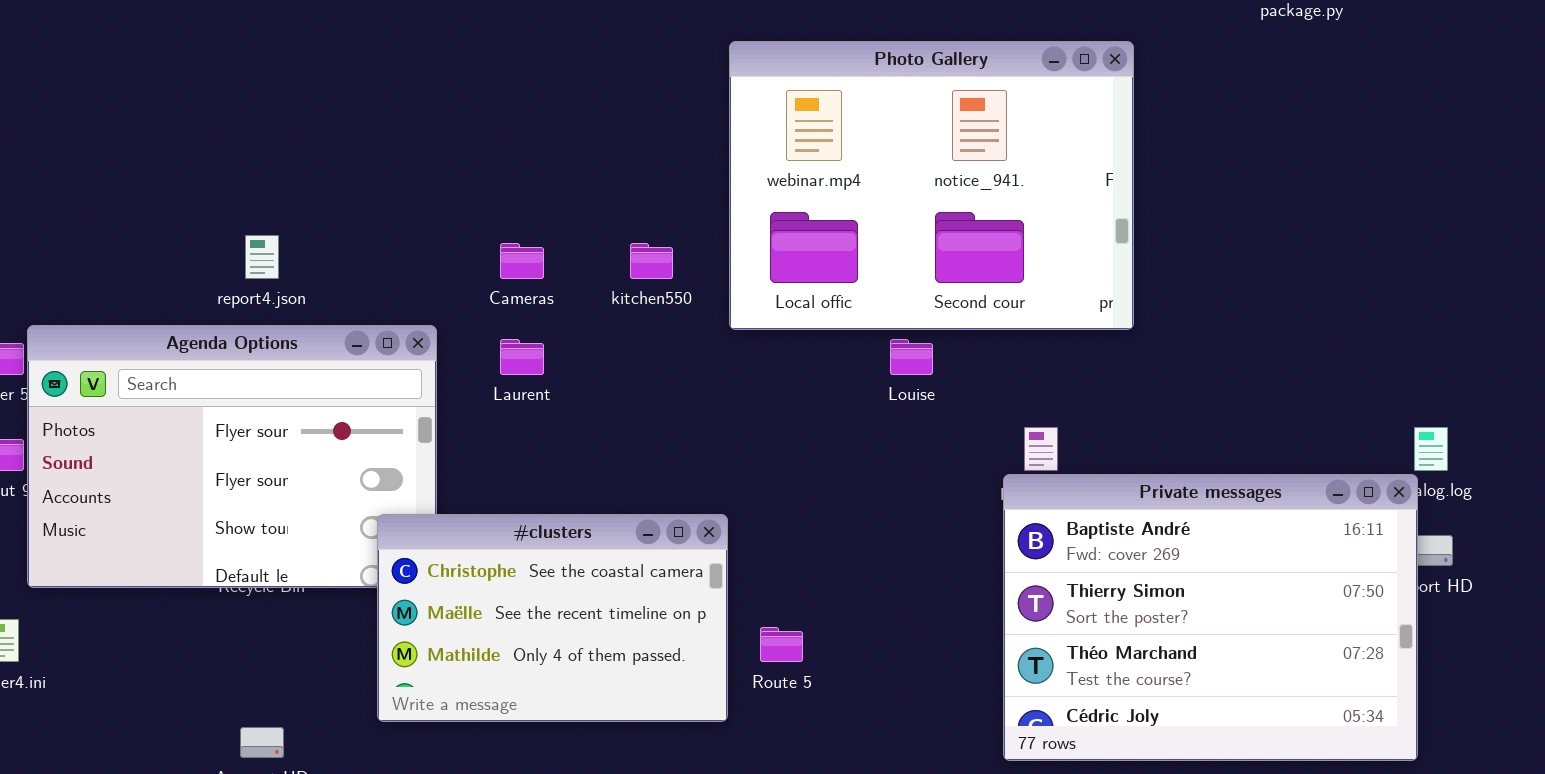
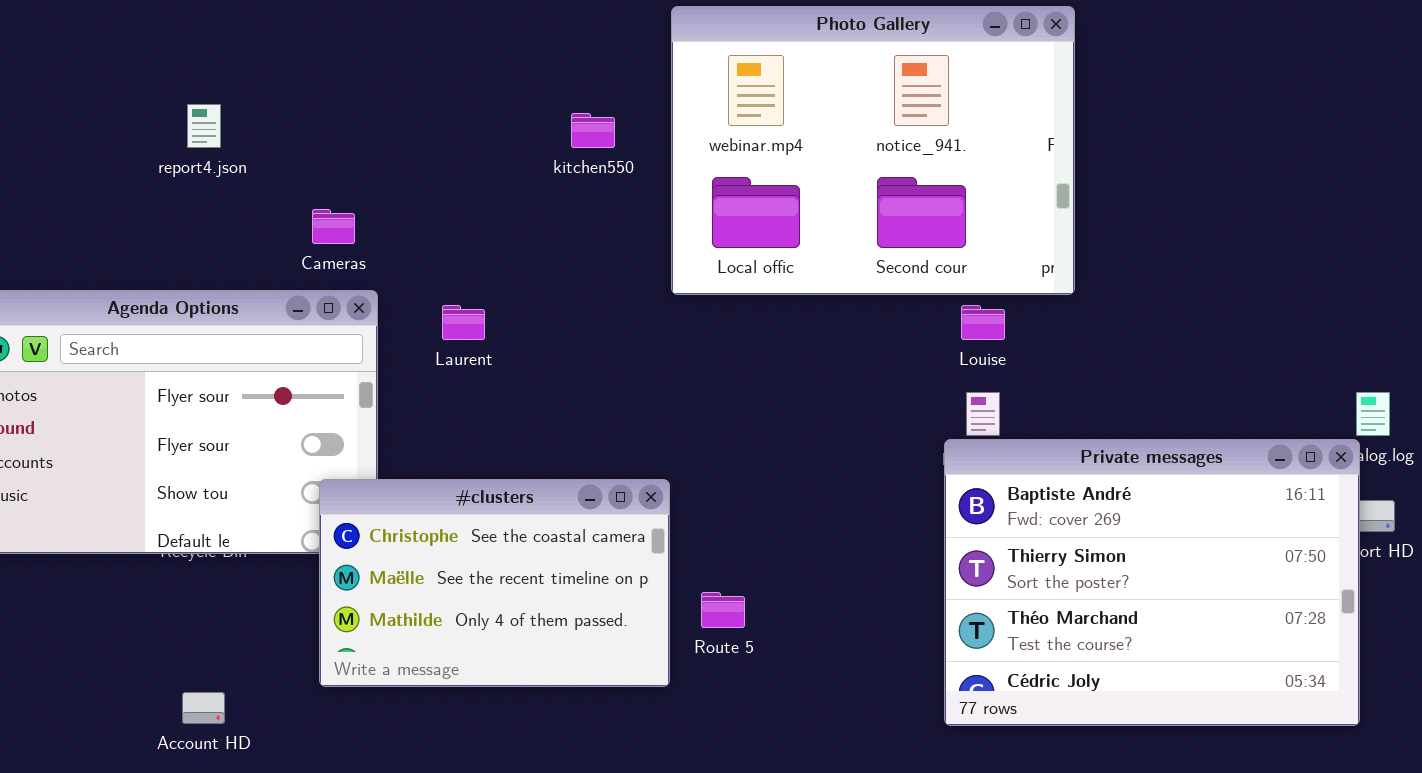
report4.json: [245,235,279,279] -> [187,104,221,148], moved
Cameras: [500,243,544,279] -> [312,209,355,244], moved
kitchen550: [630,243,673,279] -> [571,113,615,148], moved
Louise: [890,339,933,375] -> [961,305,1005,340], moved

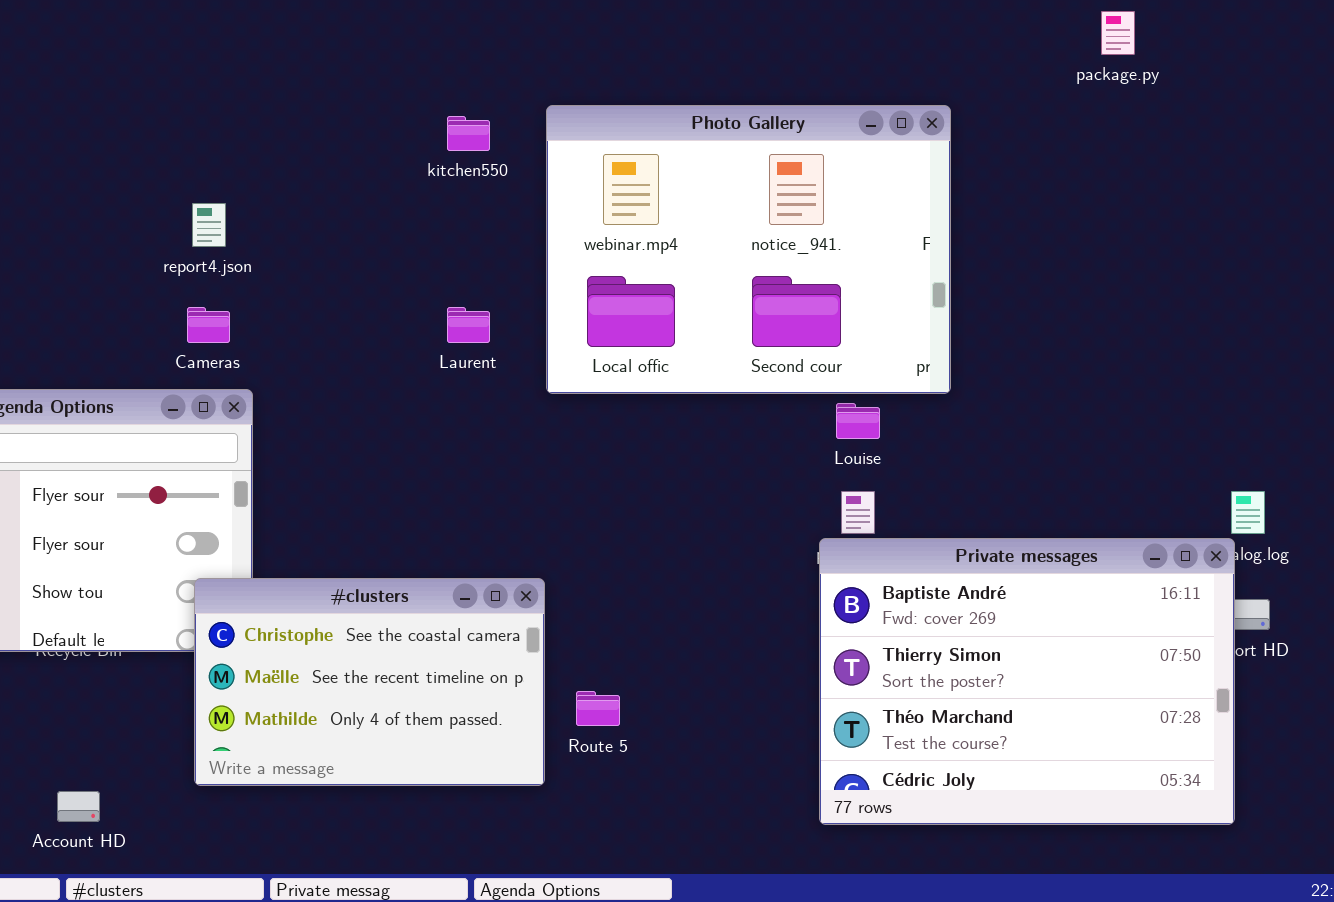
report4.json: [187,104,221,148] -> [192,203,226,247], moved
kitchen550: [571,113,615,148] -> [447,116,490,151], moved
Laurent: [442,305,485,340] -> [447,307,490,343], moved

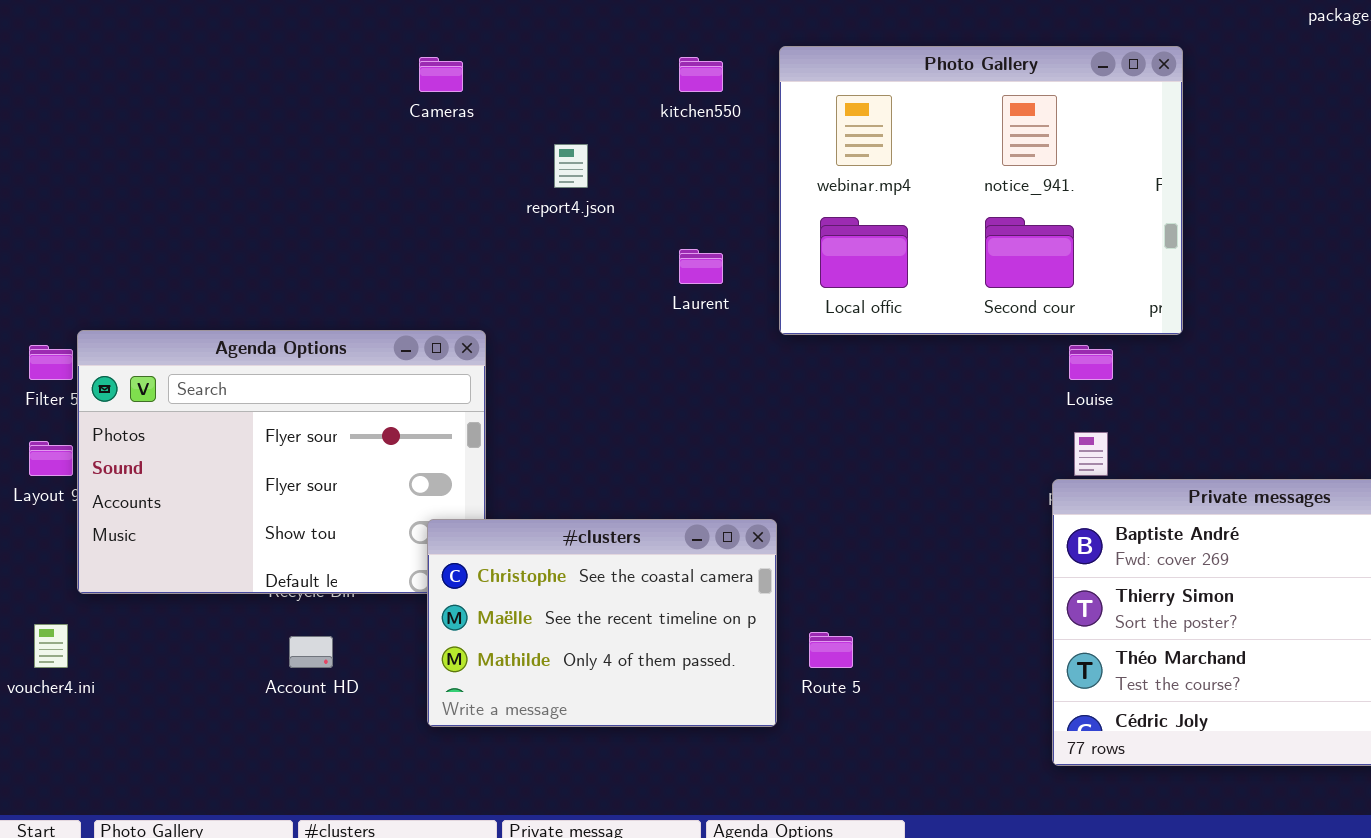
report4.json: [192,203,226,247] -> [554,144,588,188], moved
Cameras: [187,307,230,343] -> [419,57,463,92], moved
Account HD: [57,791,100,822] -> [289,636,333,668], moved

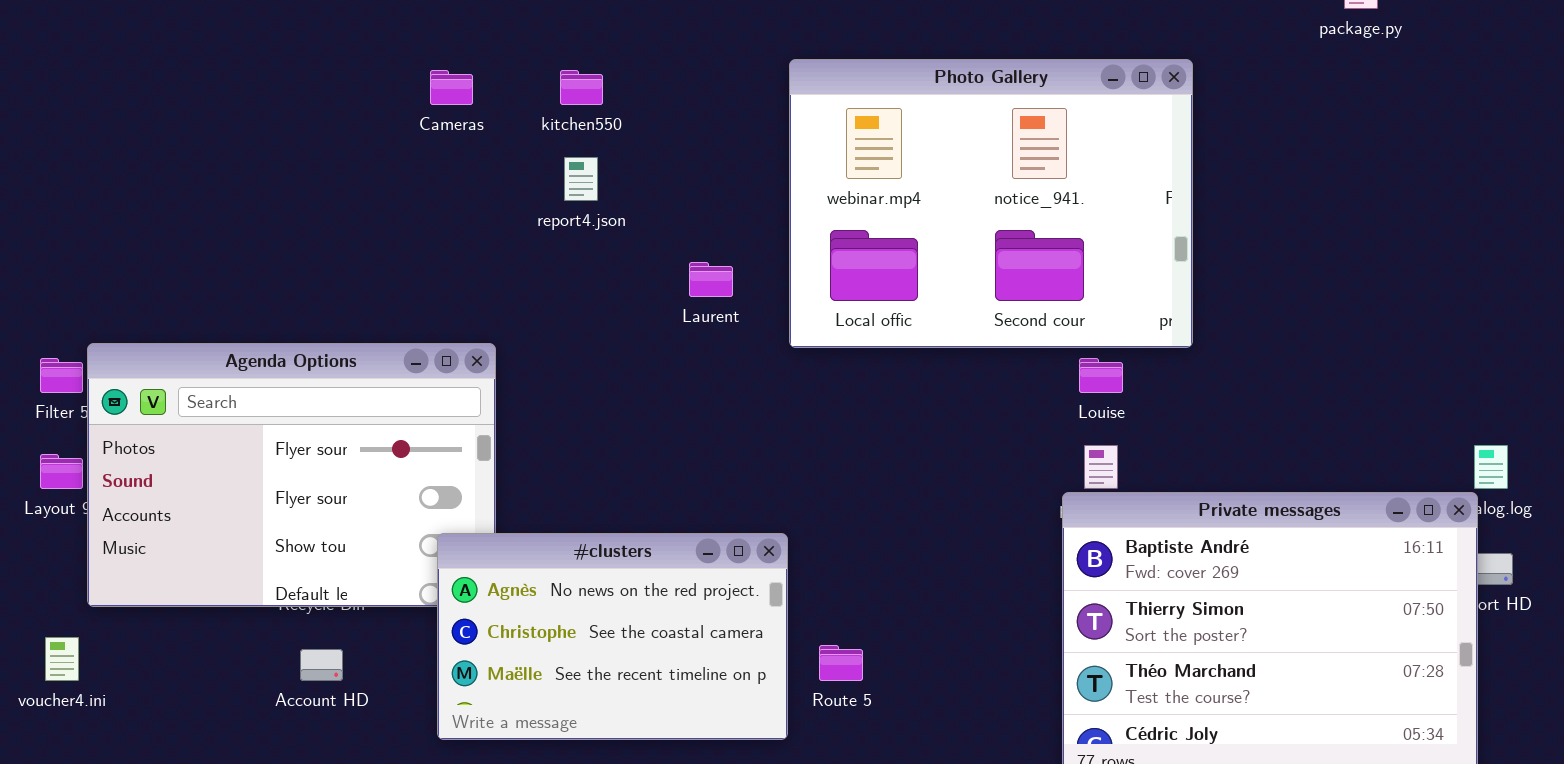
kitchen550: [679,57,723,92] -> [560,70,603,105], moved
#clusters: [427,519,777,727] -> [437,533,788,740], scrolled up 1 row

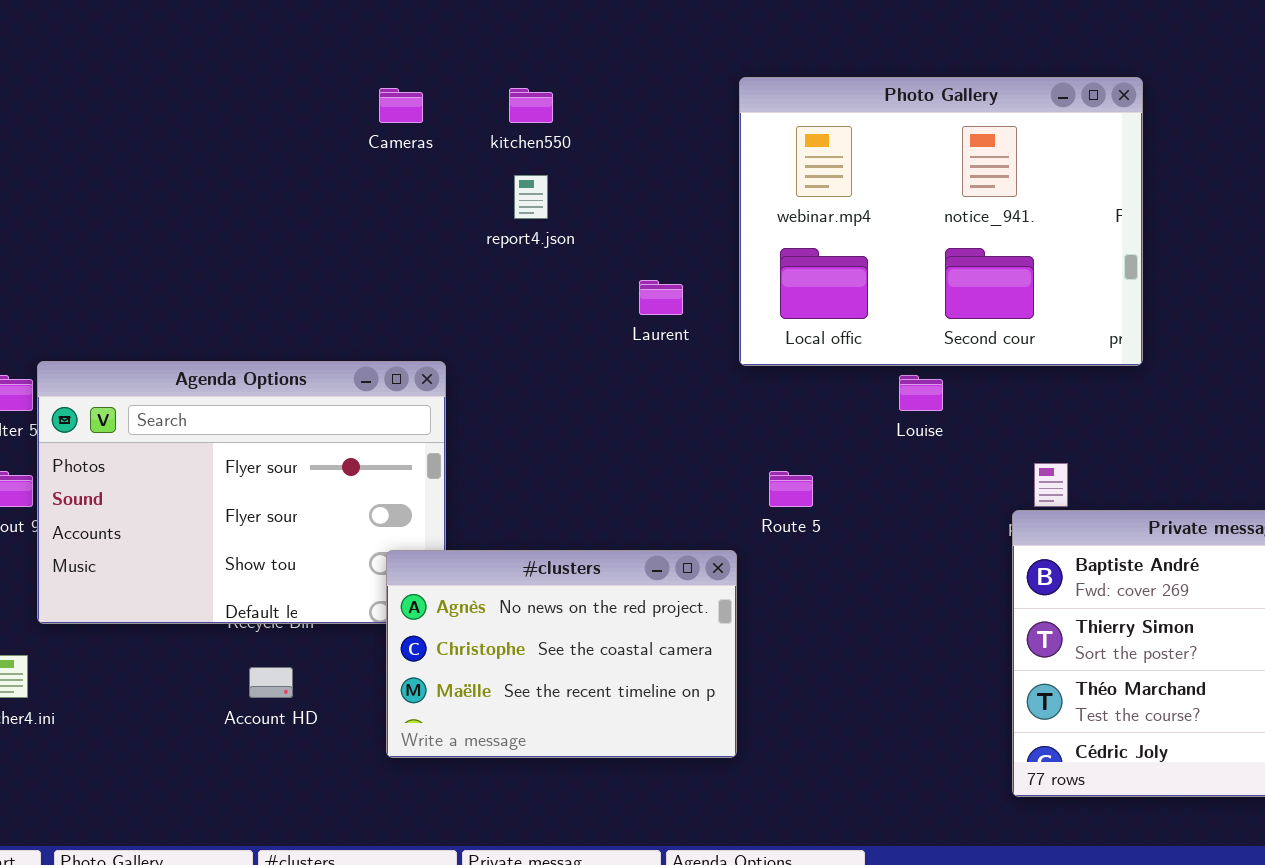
Louise: [1079,358,1123,393] -> [899,375,943,411], moved
Route 5: [819,645,863,681] -> [769,471,813,507], moved

